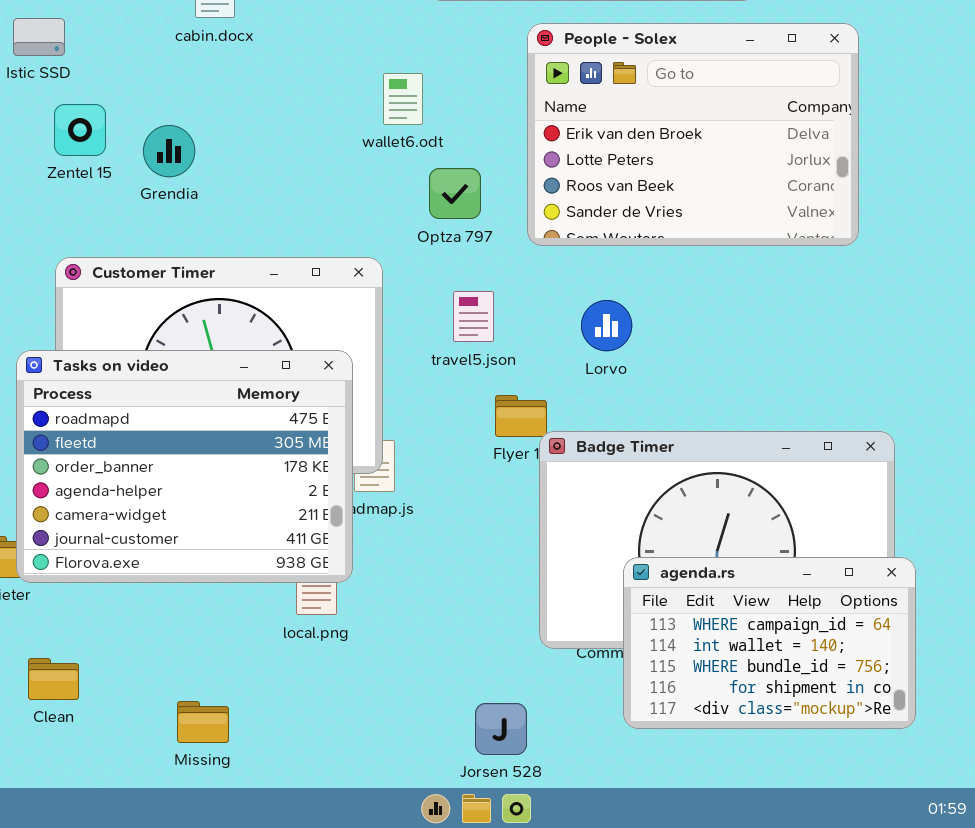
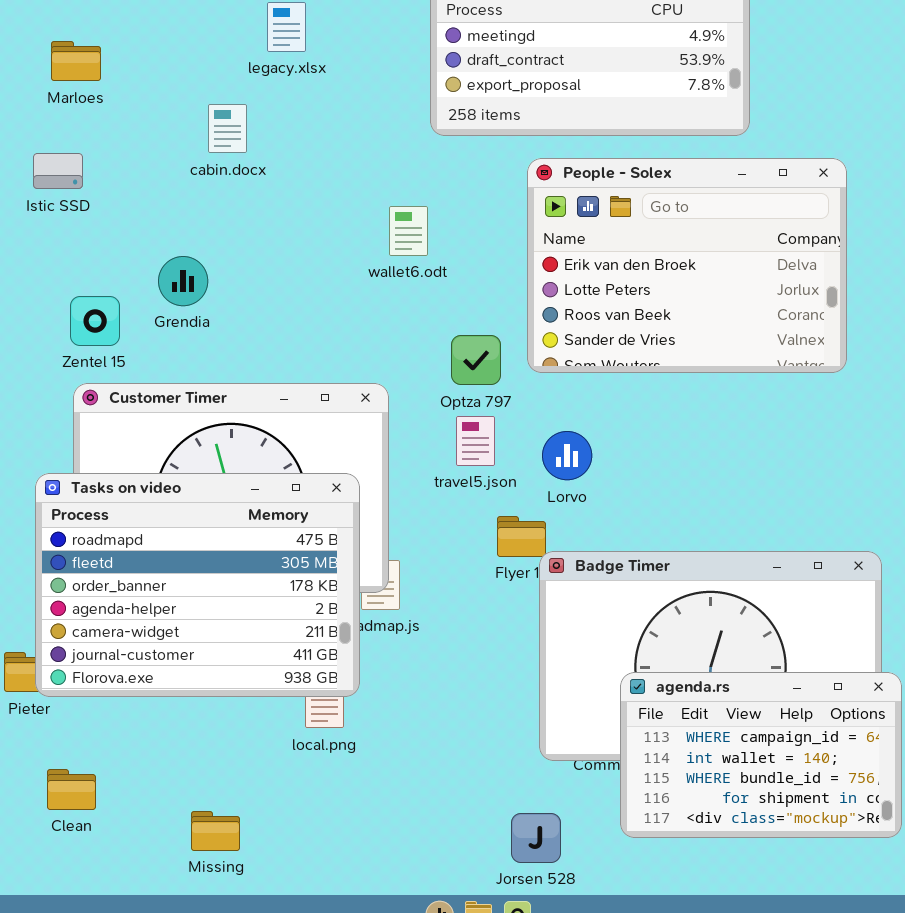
Zentel 15: [54,104,106,156] -> [70,296,120,346], moved
Optza 797: [429,168,481,219] -> [451,335,501,385], moved
Lorvo: [581,300,632,351] -> [542,431,592,480], moved
Jorsen 528: [475,703,527,755] -> [511,813,561,863], moved

